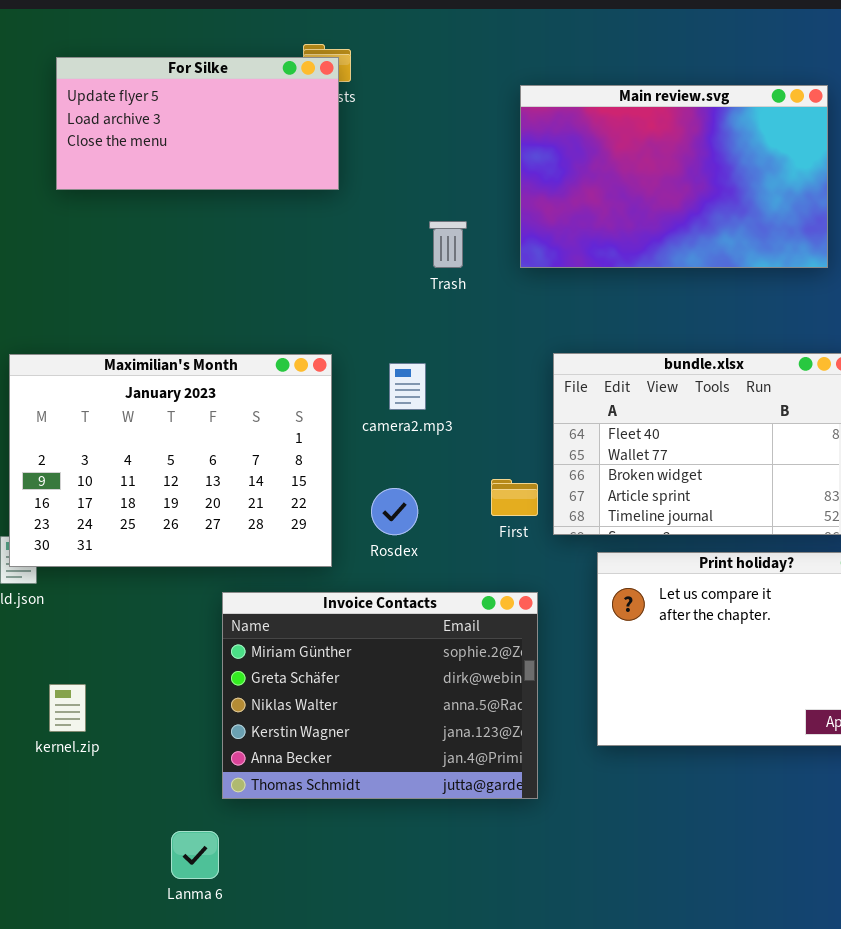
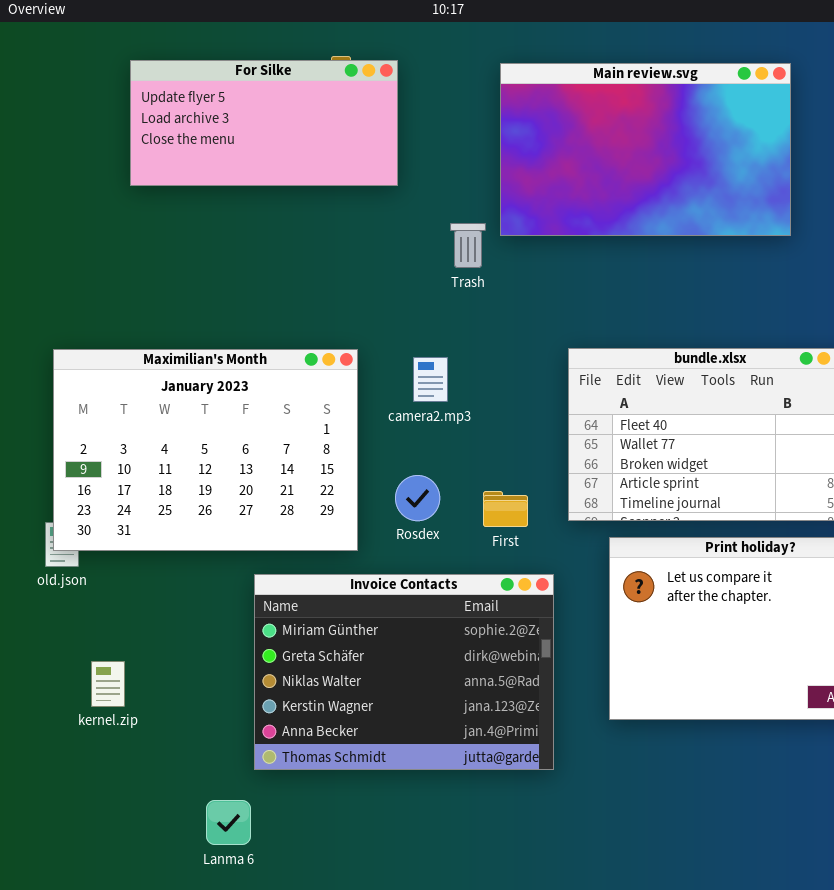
For Silke: [56,57,339,190] -> [130,60,398,186], moved
Main review.svg: [520,85,828,268] -> [500,63,791,236], moved
First: [491,479,538,516] -> [483,491,528,527], moved

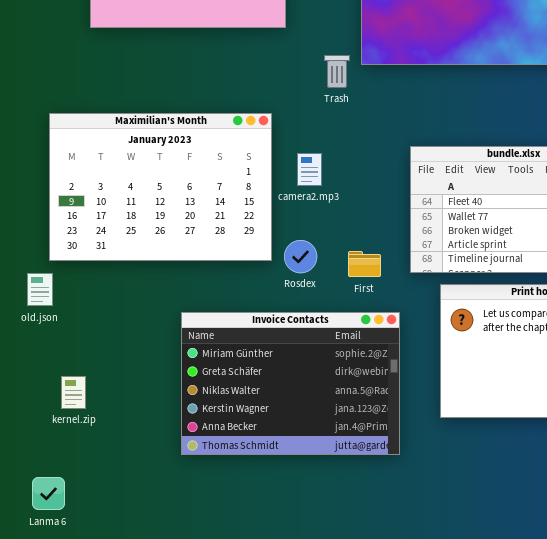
Maximilian's Month: [53,349,358,551] -> [49,113,272,261], moved
Lanma 6: [206,800,251,845] -> [32,477,65,510], moved

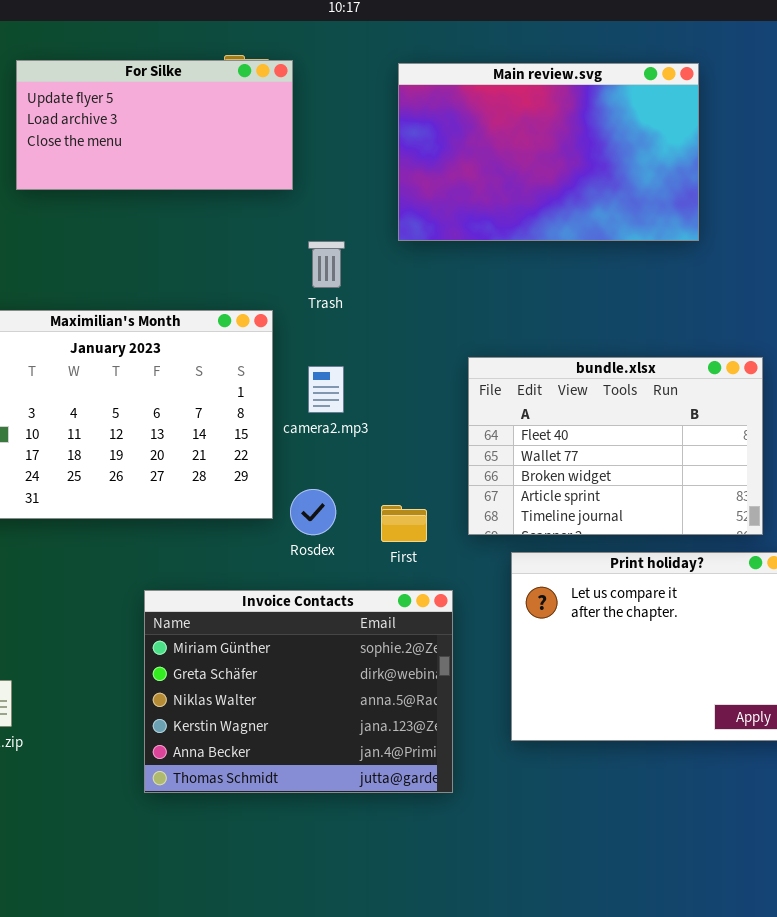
Trash: [324,55,350,88] -> [308,241,345,288], moved

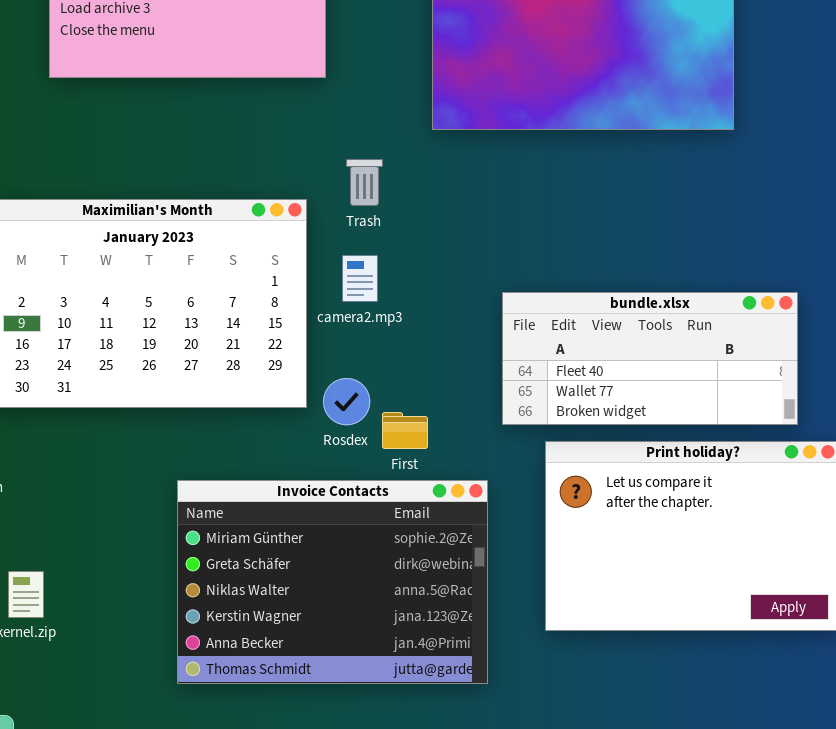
Trash: [308,241,345,288] -> [346,159,383,206], moved
bundle.xlsx: [468,357,763,535] -> [502,292,798,425], resized
First: [381,505,427,542] -> [382,412,428,449], moved

